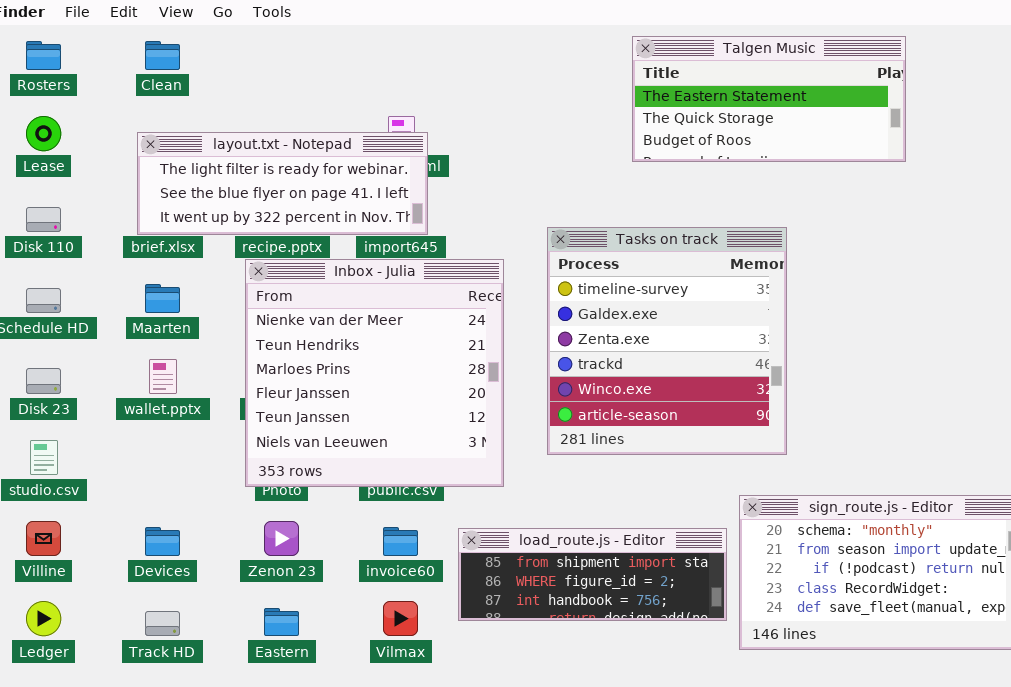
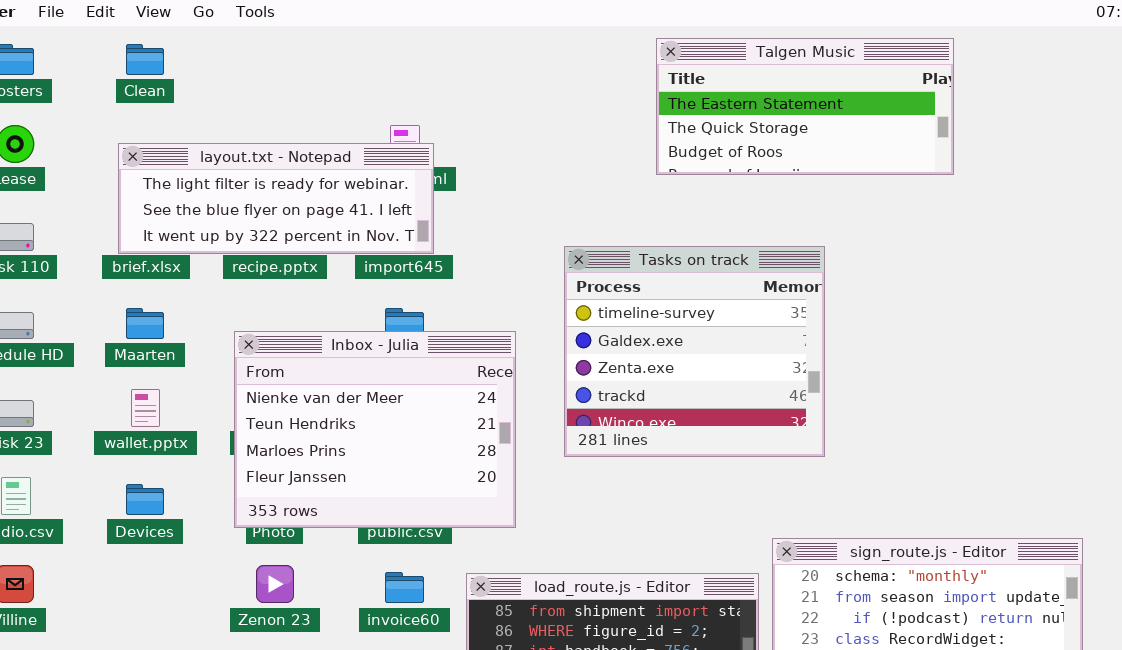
Tasks on track: [547,227,787,455] -> [564,246,825,457], resized
Inbox - Julia: [245,259,504,487] -> [234,331,516,528], resized
Devices: [145,527,180,556] -> [126,484,164,515], moved

